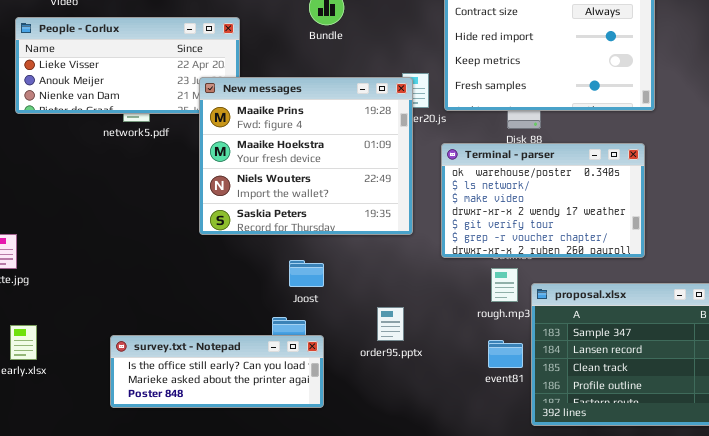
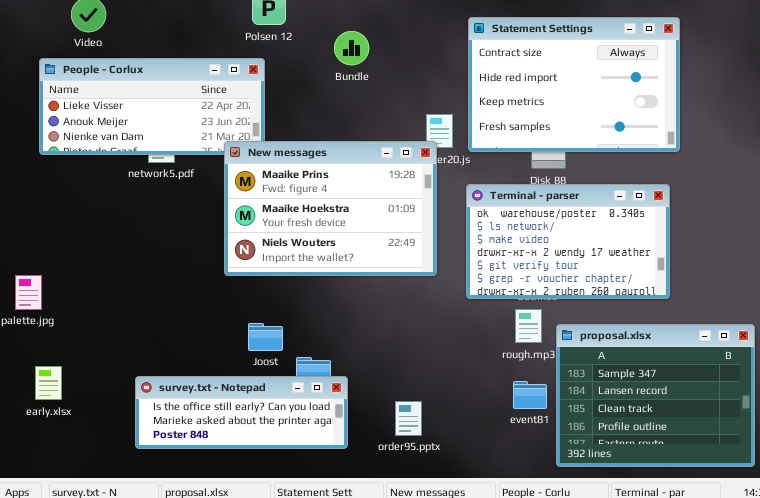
New messages: [199,77,413,235] -> [224,141,437,276], resized
Joost: [289,260,324,287] -> [248,323,283,351], moved
order95.pptx: [377,307,404,341] -> [395,401,422,436], moved

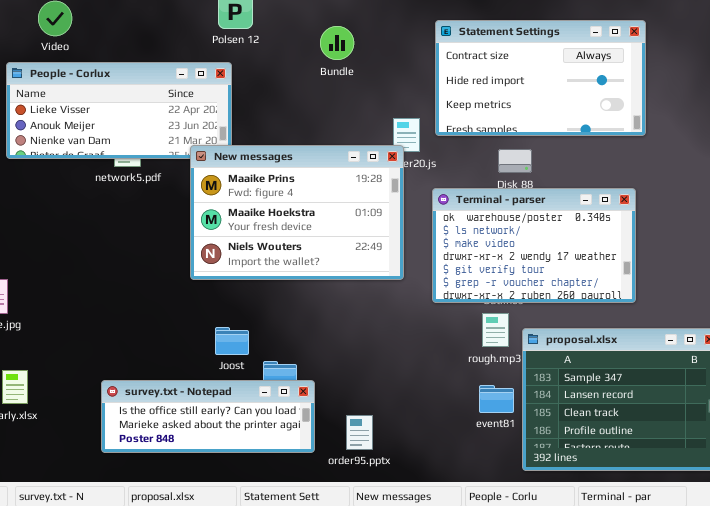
Statement Settings: [468,17,680,152] -> [435,20,646,136], resized
Bundle: [334,31,369,65] -> [320,26,354,60], moved
order95.pptx: [395,401,422,436] -> [346,415,373,450], moved

